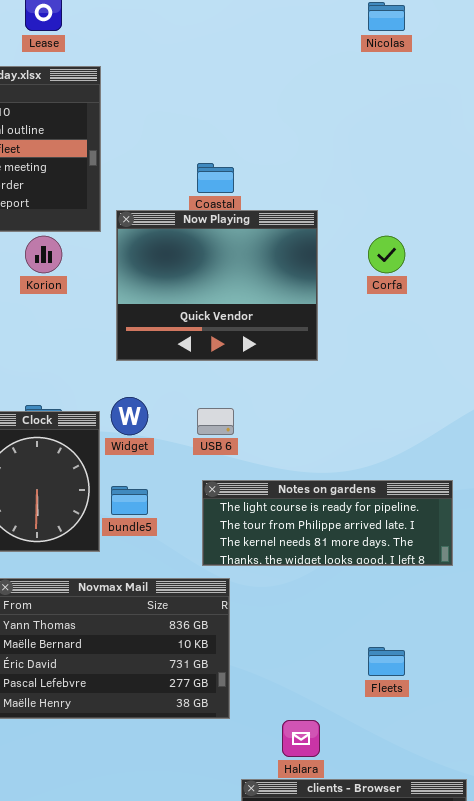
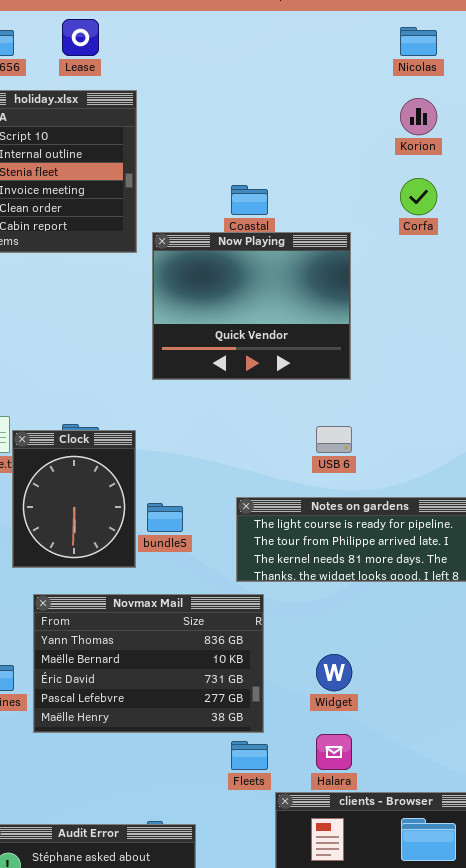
Korion: [25,236,62,273] -> [400,98,437,135], moved
Corfa: [368,236,405,273] -> [400,178,437,215], moved
Widget: [111,397,148,435] -> [316,654,352,691], moved
USB 6: [197,408,234,435] -> [316,426,352,453], moved
Fleets: [368,647,405,676] -> [231,741,268,770], moved

